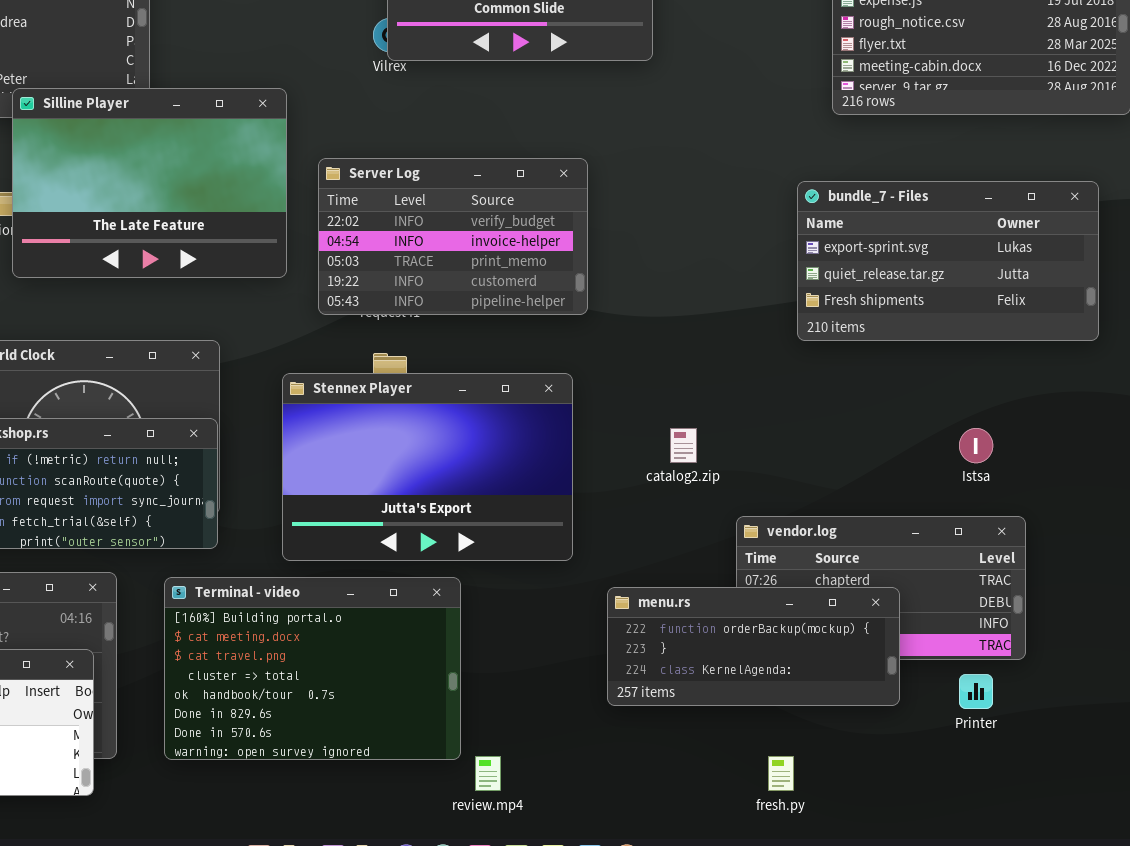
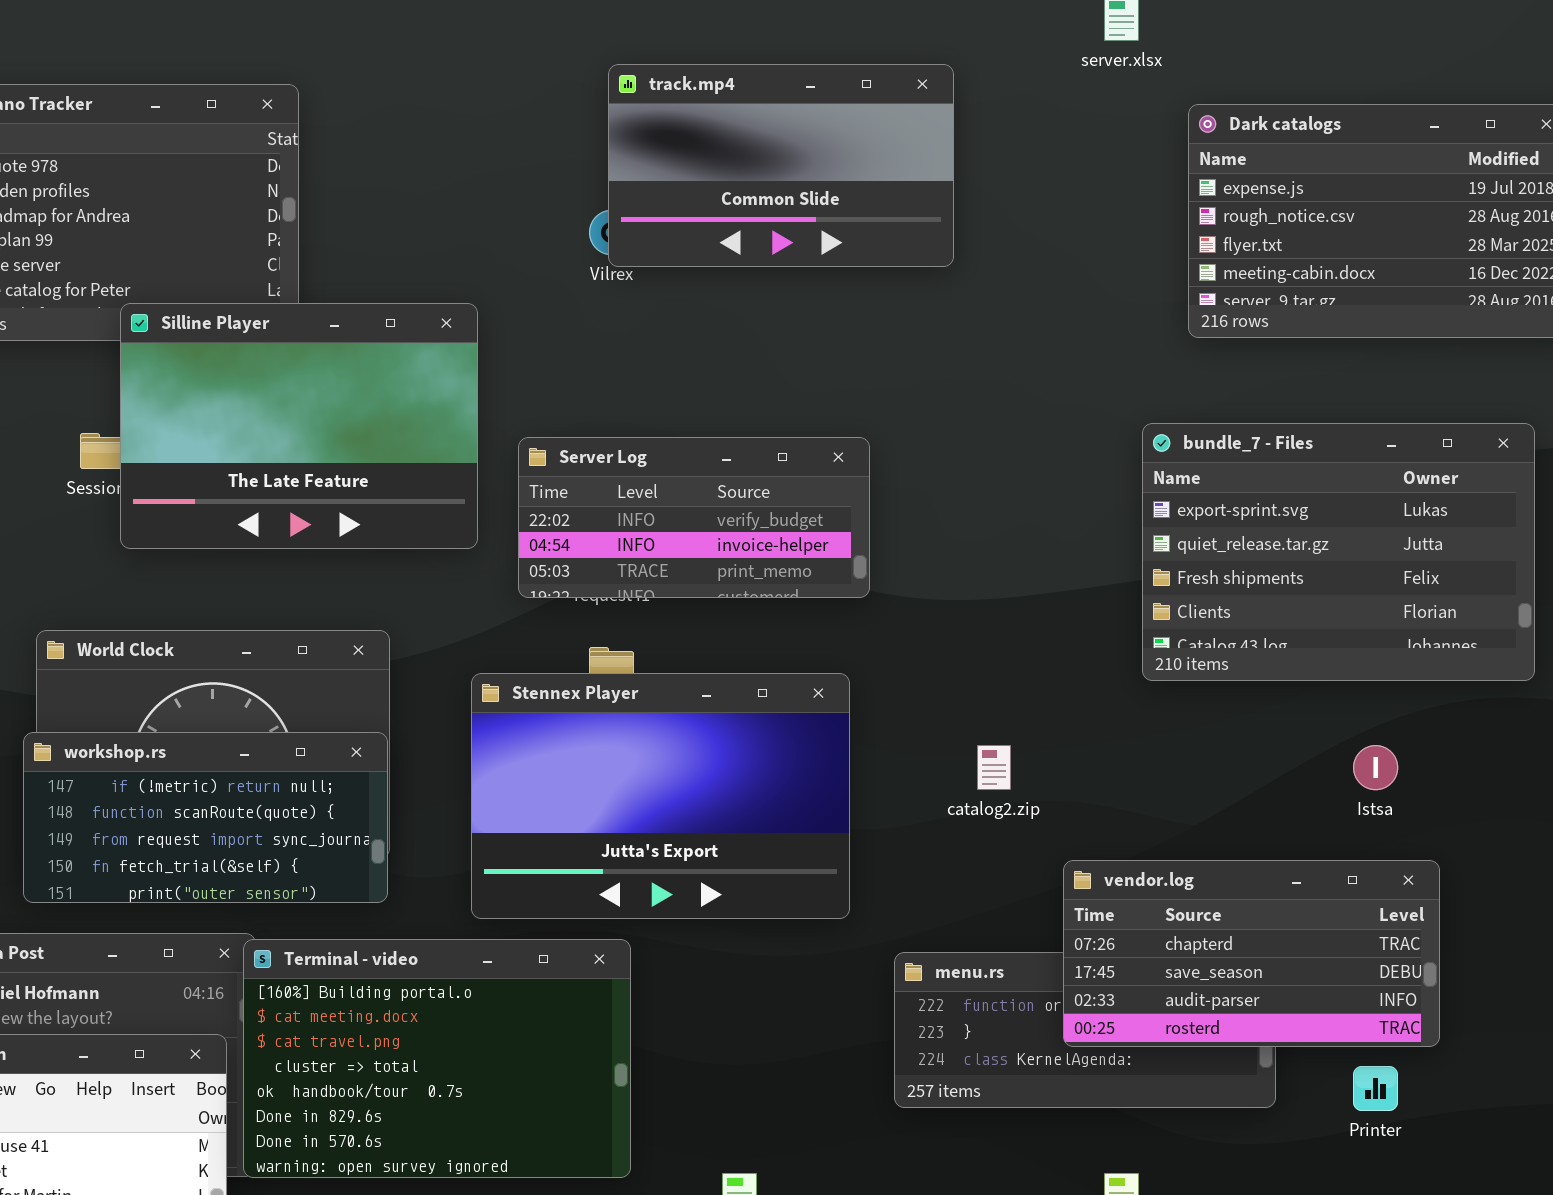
Server Log: [318,158,588,315] -> [518,437,870,598], resized
bundle_7 - Files: [797,181,1099,341] -> [1142,423,1535,681], resized
vendor.log: [736,516,1026,660] -> [1063,860,1440,1047], raised
Terminal - video: [164,577,461,760] -> [243,939,631,1178], moved

